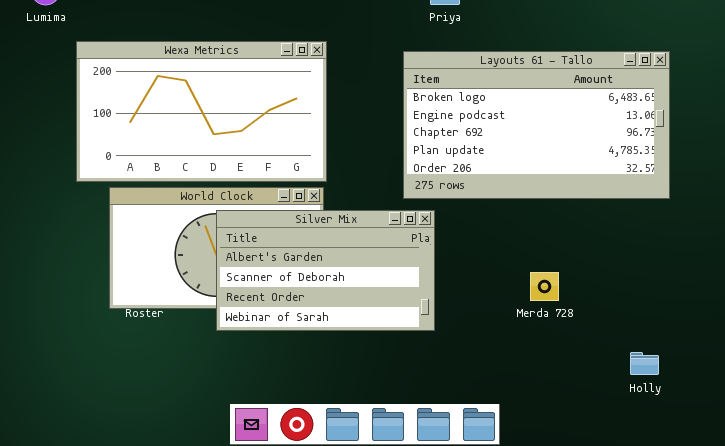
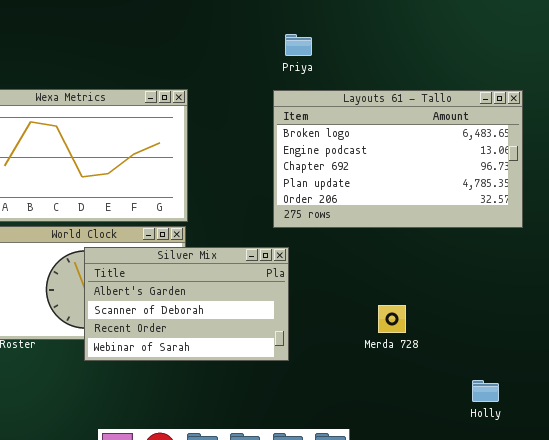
Layouts 61 - Tallo: [403,51,670,199] -> [273,90,523,228], moved

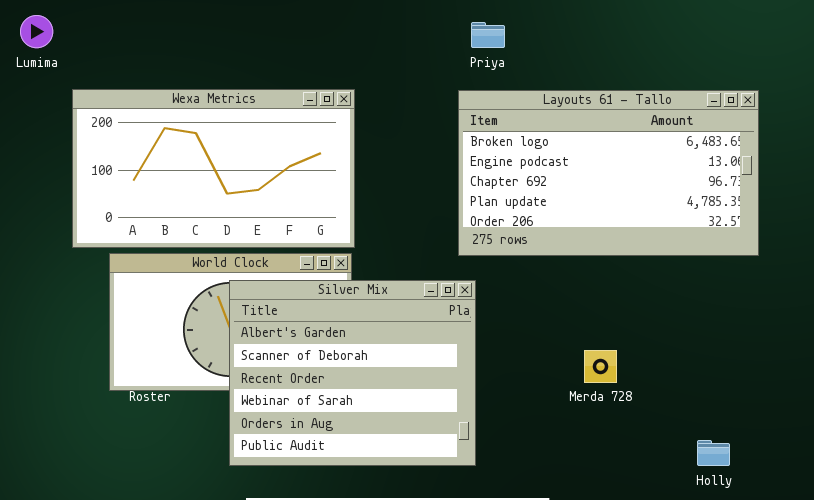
Silver Mix: [84,247,289,361] -> [229,280,476,466], resized

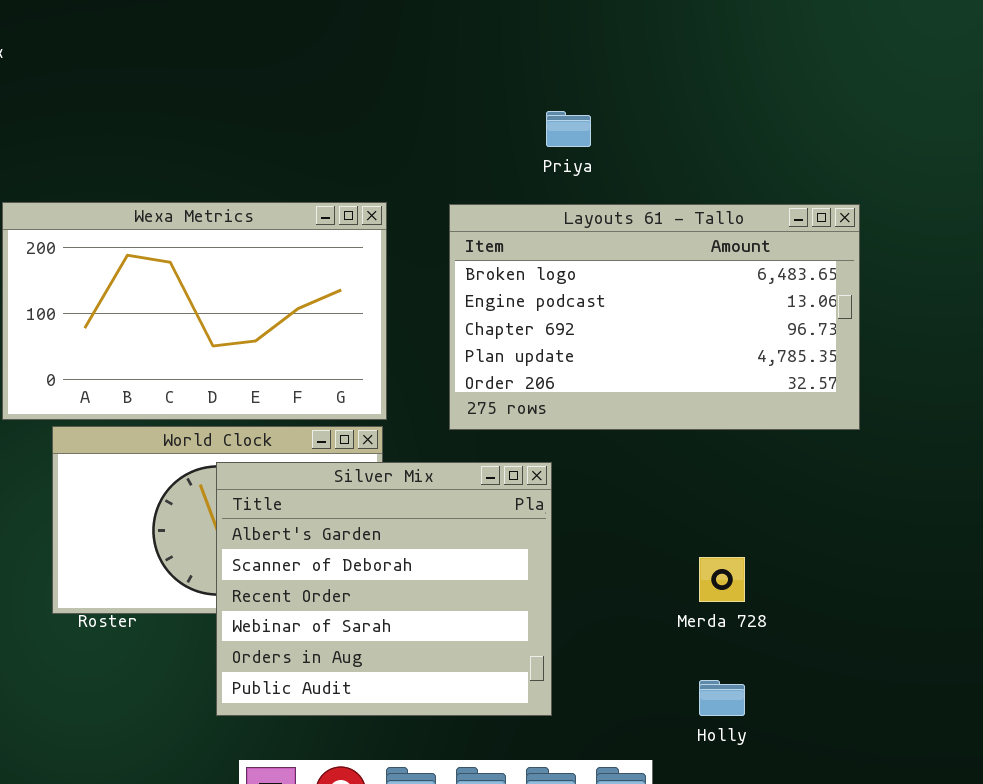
Layouts 61 - Tallo: [458,90,759,256] -> [449,204,860,430], moved
Holly: [697,440,730,466] -> [699,680,745,716], moved

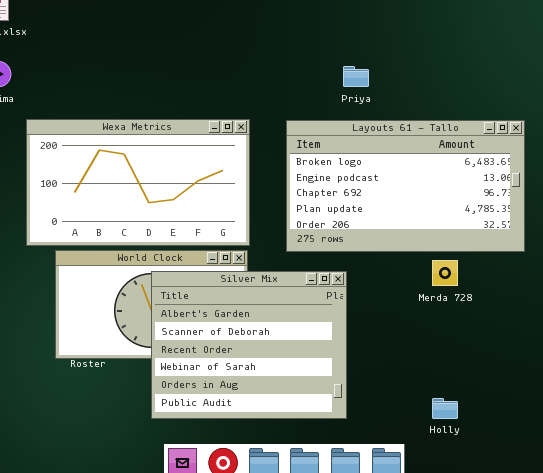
Merda 728: [699,557,745,602] -> [432,260,458,286], moved

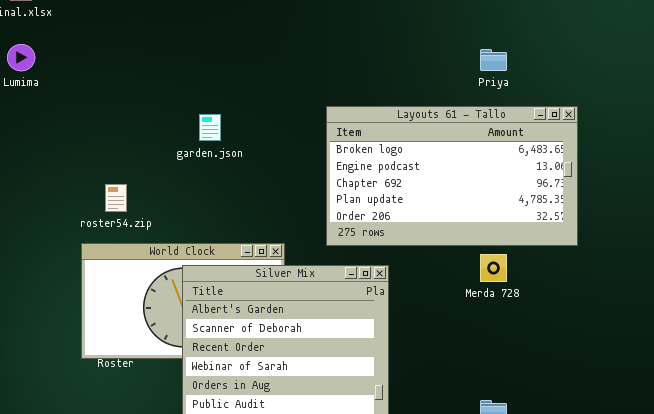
Priya: [343,66,369,87] -> [480,49,507,71], moved
Wexa Metrics: [26,119,250,246] -> none, closed

